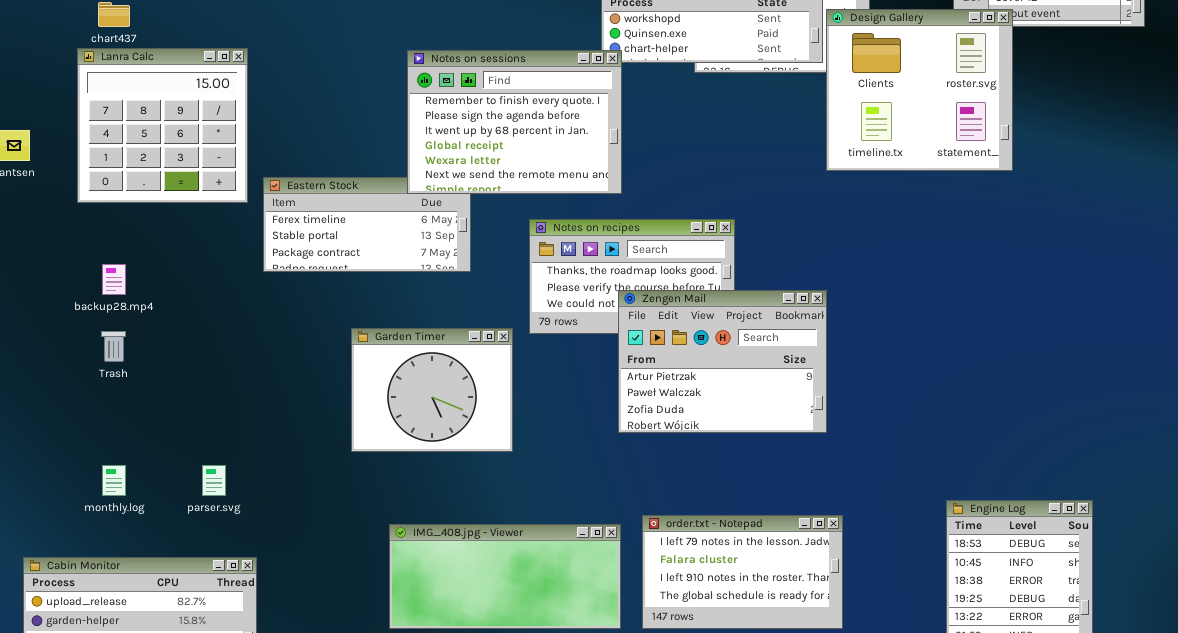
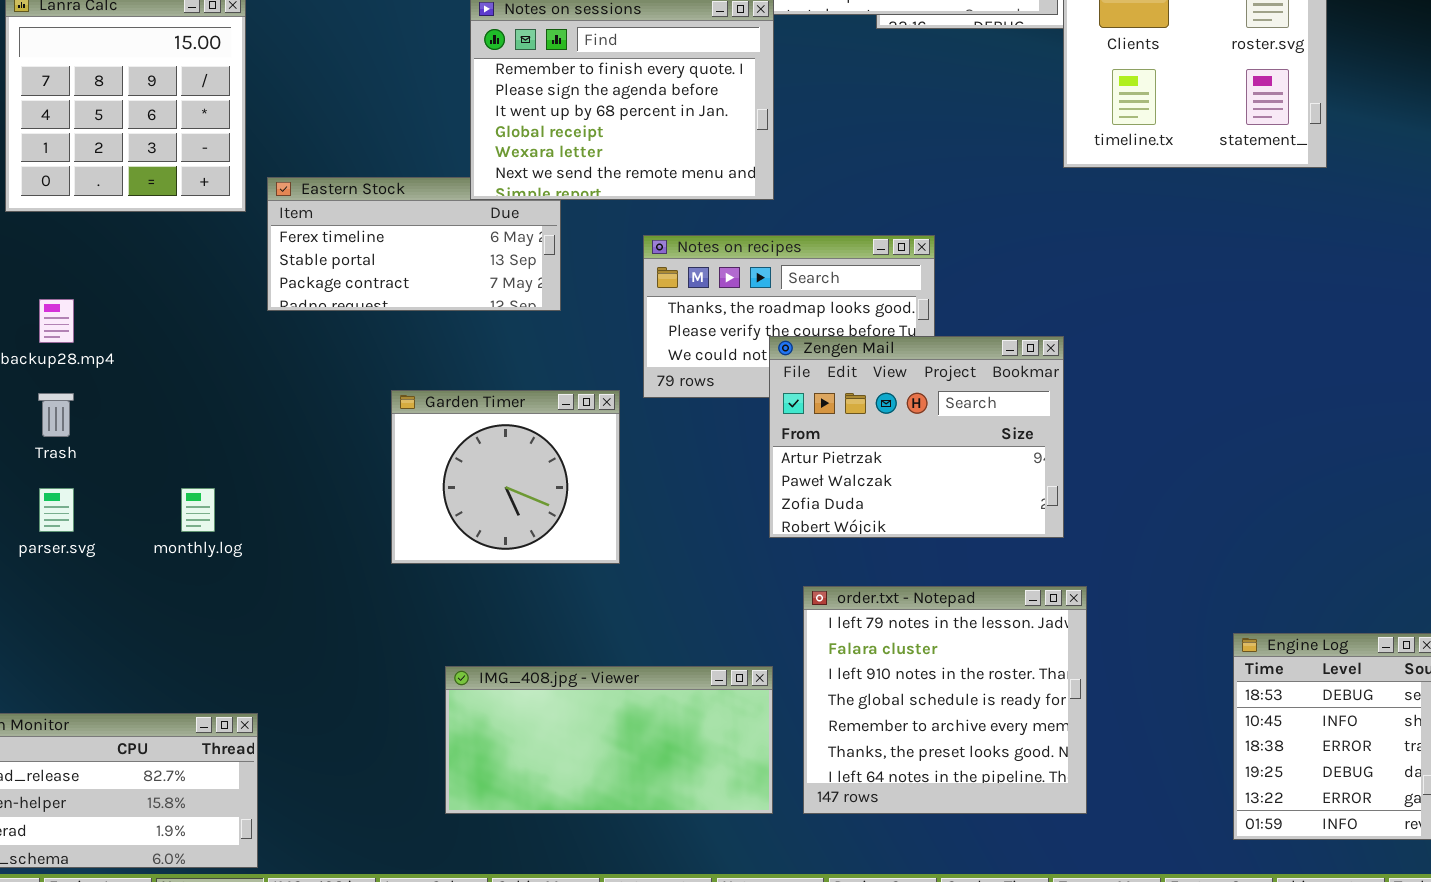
monthly.log: [102,465,126,496] -> [181,488,215,532], moved
parser.svg: [202,465,226,496] -> [39,488,74,532], moved
order.txt - Notepad: [642,515,843,629] -> [803,586,1087,814], resized

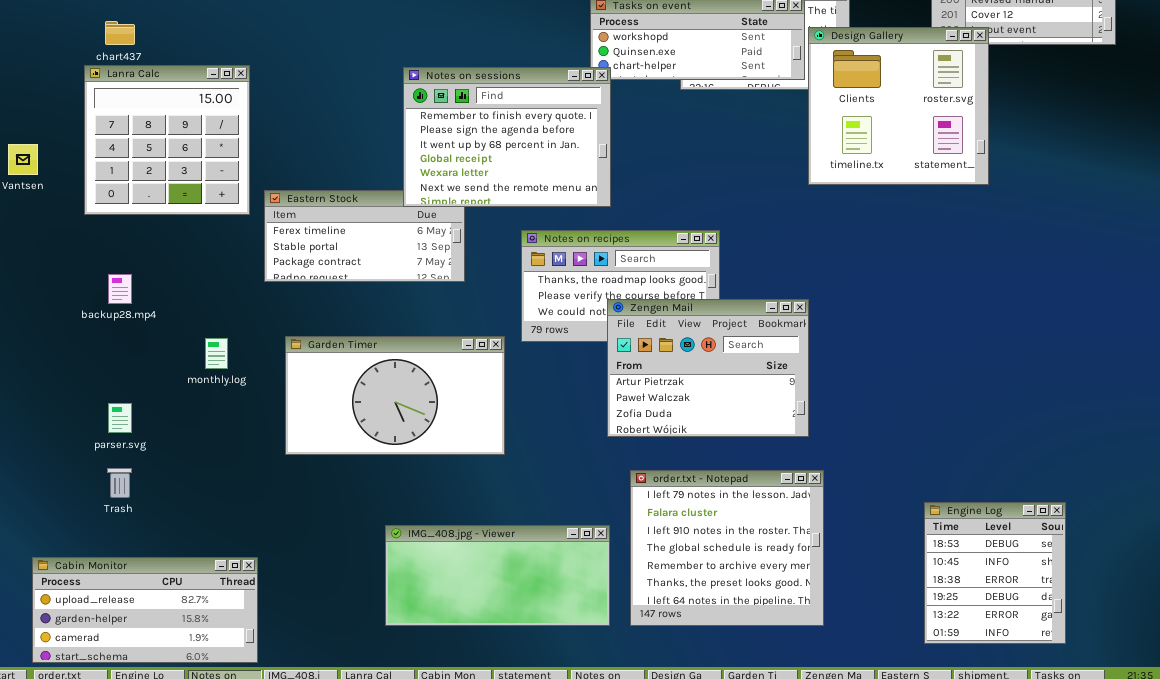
Garden Timer: [391,390,620,564] -> [285,336,505,455], resized
Trash: [38,393,74,437] -> [107,468,132,498], moved
monthly.log: [181,488,215,532] -> [205,338,228,369], moved

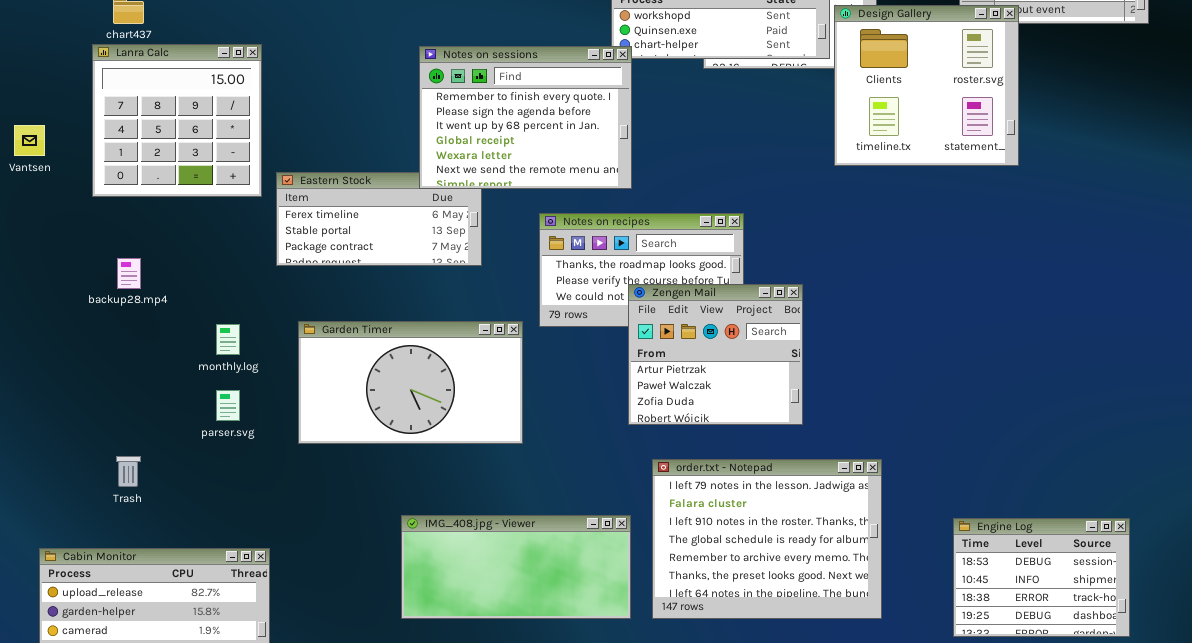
Zengen Mail: [607,299,809,437] -> [628,284,803,425], resized
parser.svg: [108,403,132,433] -> [216,390,240,421], moved
order.txt - Notepad: [630,470,824,626] -> [652,459,882,619], resized
Engine Log: [924,502,1066,644] -> [953,518,1130,637], resized

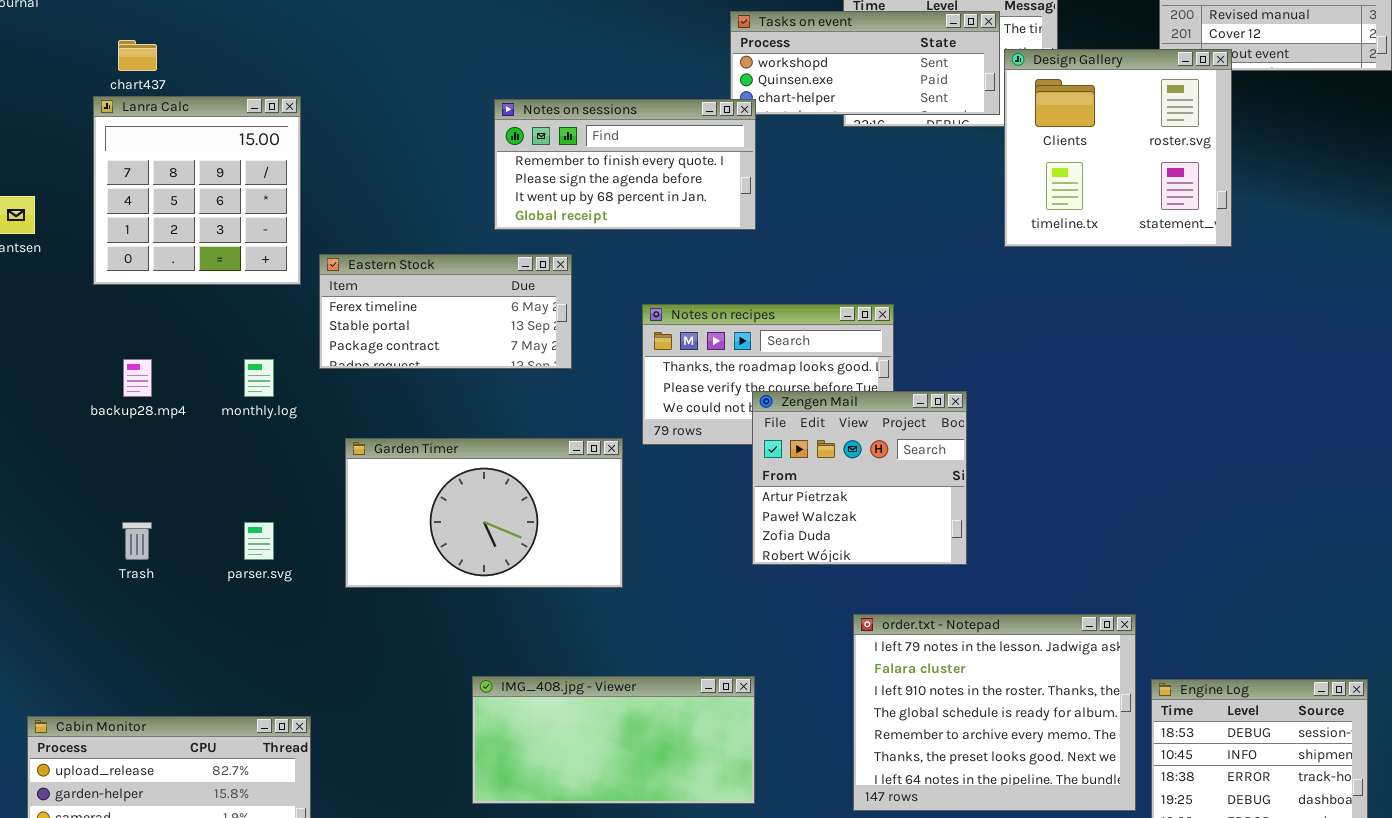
Notes on sessions: [419,46,632,189] -> [494,99,756,230], resized
monthly.log: [216,324,240,355] -> [244,359,274,397], moved
Trash: [116,456,141,487] -> [122,522,152,560], moved
order.txt - Notepad: [652,459,882,619] -> [853,614,1136,811], moved

